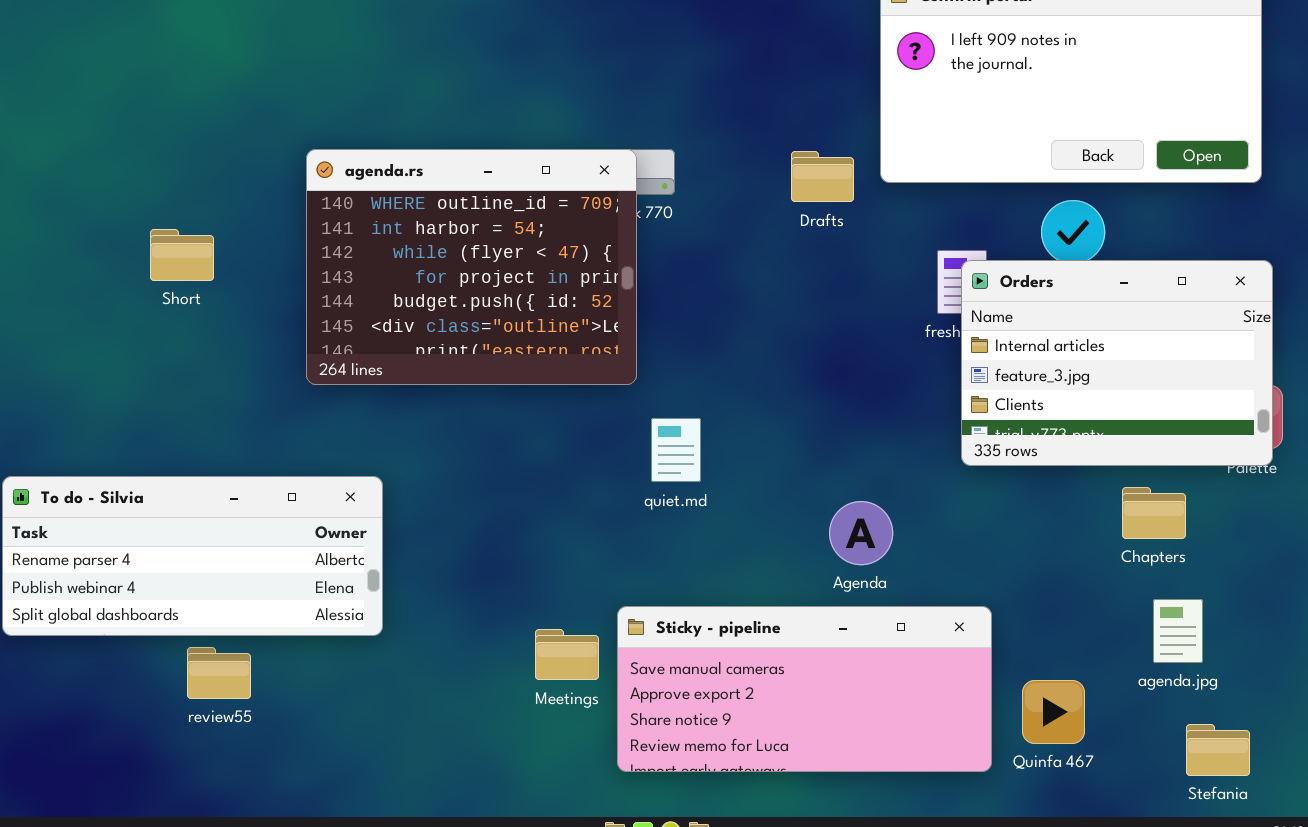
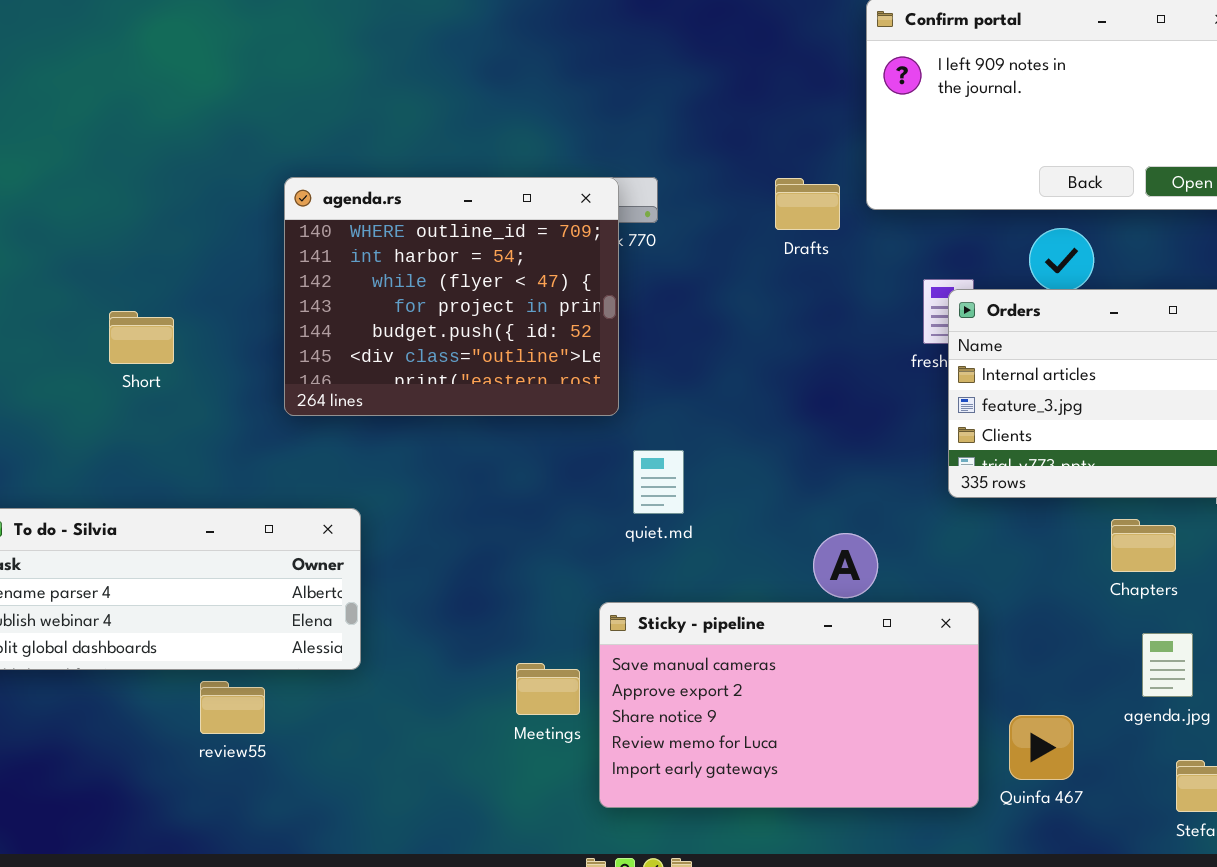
Short: [150,229,214,281] -> [109,311,174,364], moved
Sticky - pipeline: [617,606,992,772] -> [599,602,979,808], resized
review55: [187,647,251,699] -> [200,681,265,734], moved

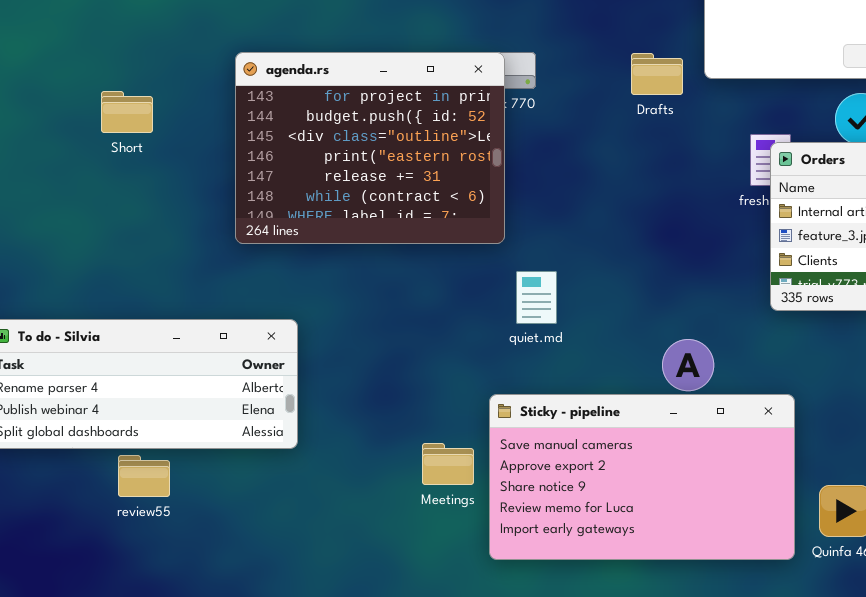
agenda.rs: [284,177,619,416] -> [235,52,505,244], scrolled down 3 rows
Short: [109,311,174,364] -> [101,91,153,133], moved
review55: [200,681,265,734] -> [118,455,170,497], moved

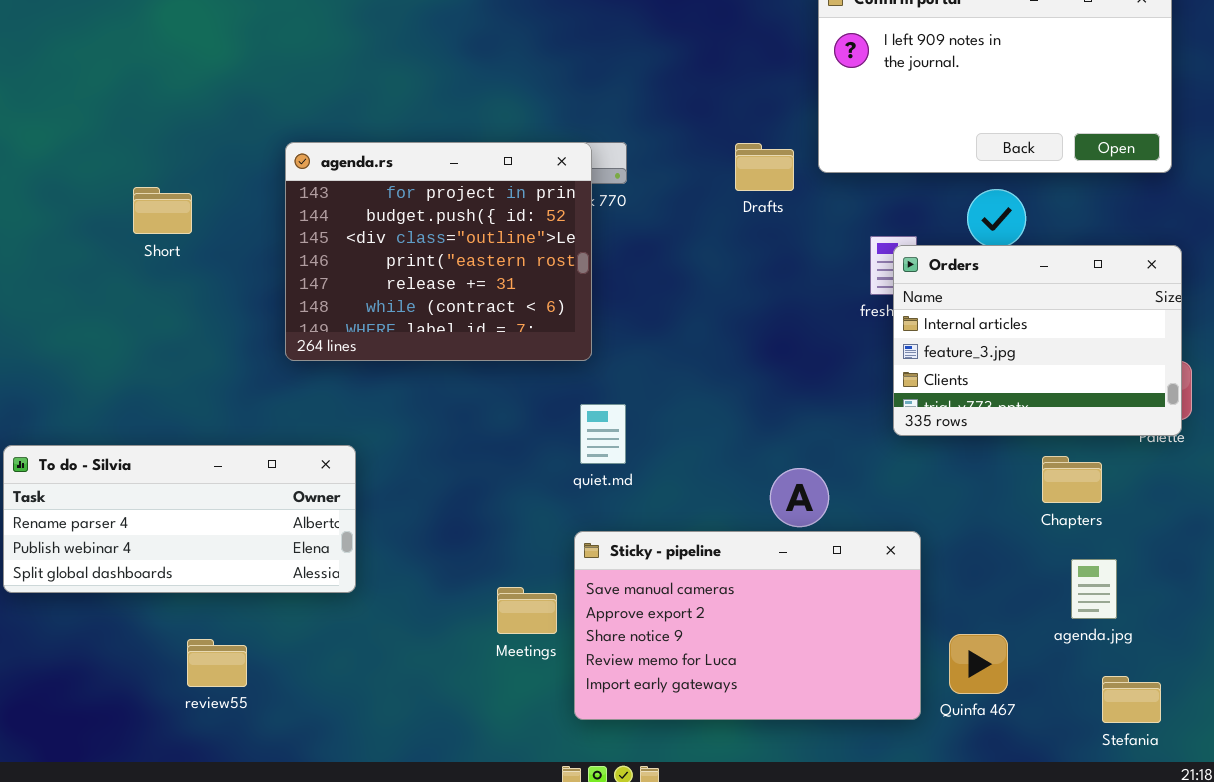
quiet.md: [516,271,557,324] -> [580,404,626,464], moved
review55: [118,455,170,497] -> [187,639,247,687], moved

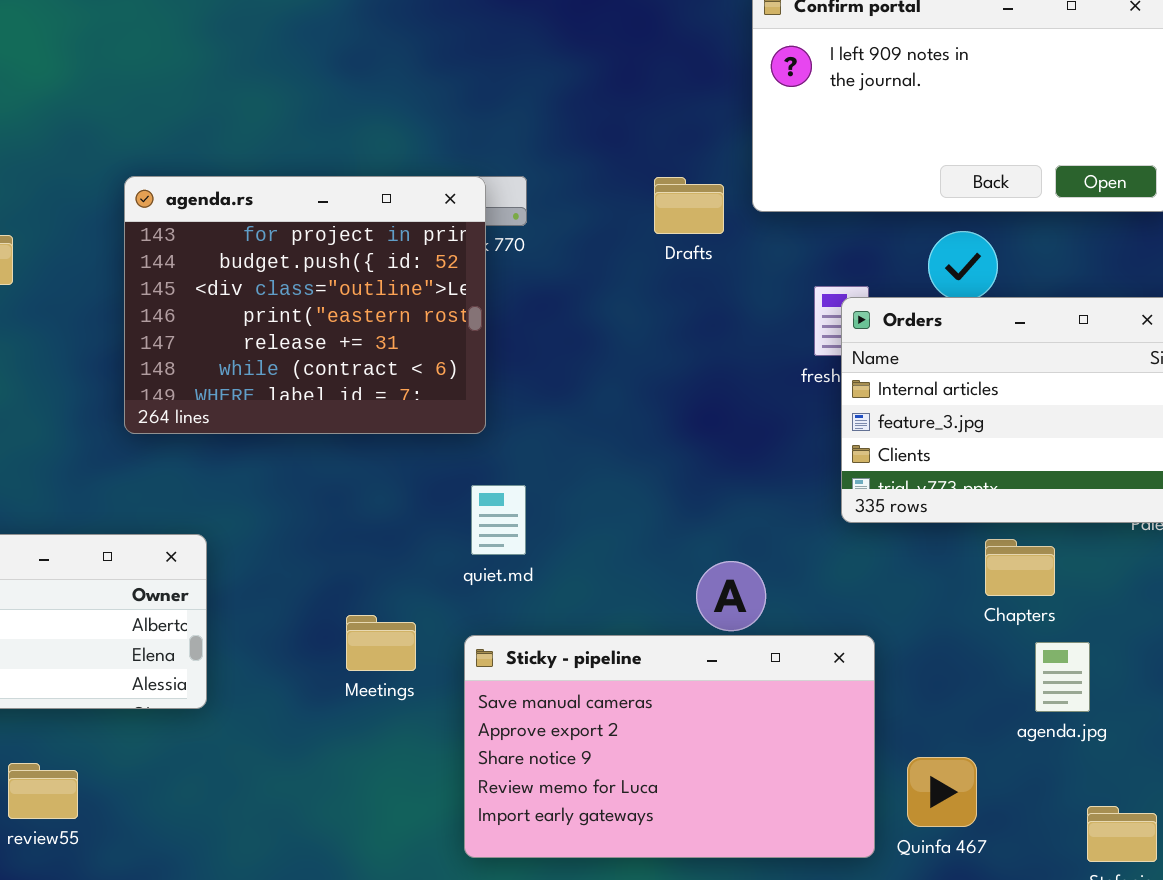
Chapters: [1042,456,1102,503] -> [985,539,1055,596], moved
agenda.jpg: [1071,559,1117,619] -> [1035,642,1090,712], moved
Meetings: [497,587,557,634] -> [346,615,416,671], moved

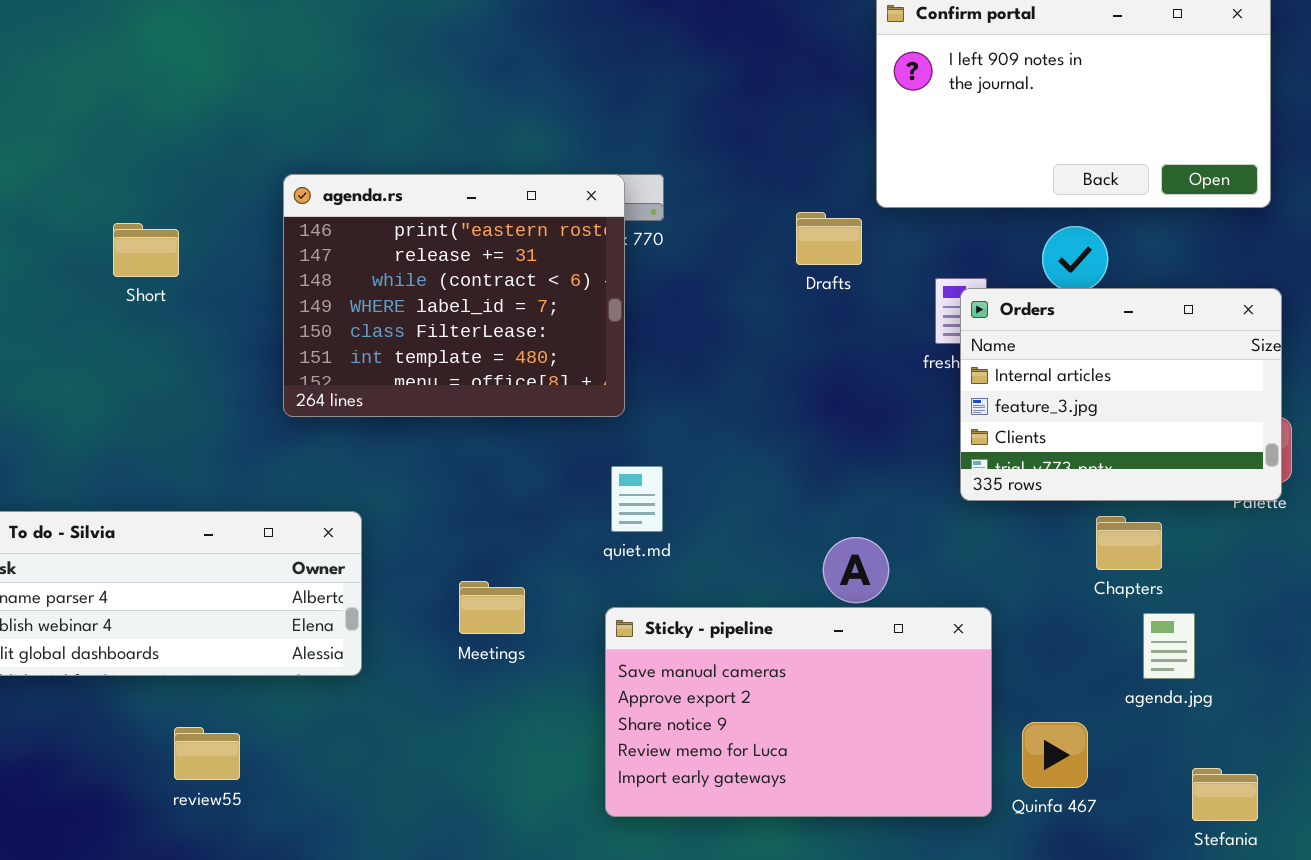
agenda.rs: [124,176,486,434] -> [283,174,625,417], scrolled down 3 rows
Drafts: [654,177,724,234] -> [796,212,862,265], moved
Meetings: [346,615,416,671] -> [459,581,525,634], moved

